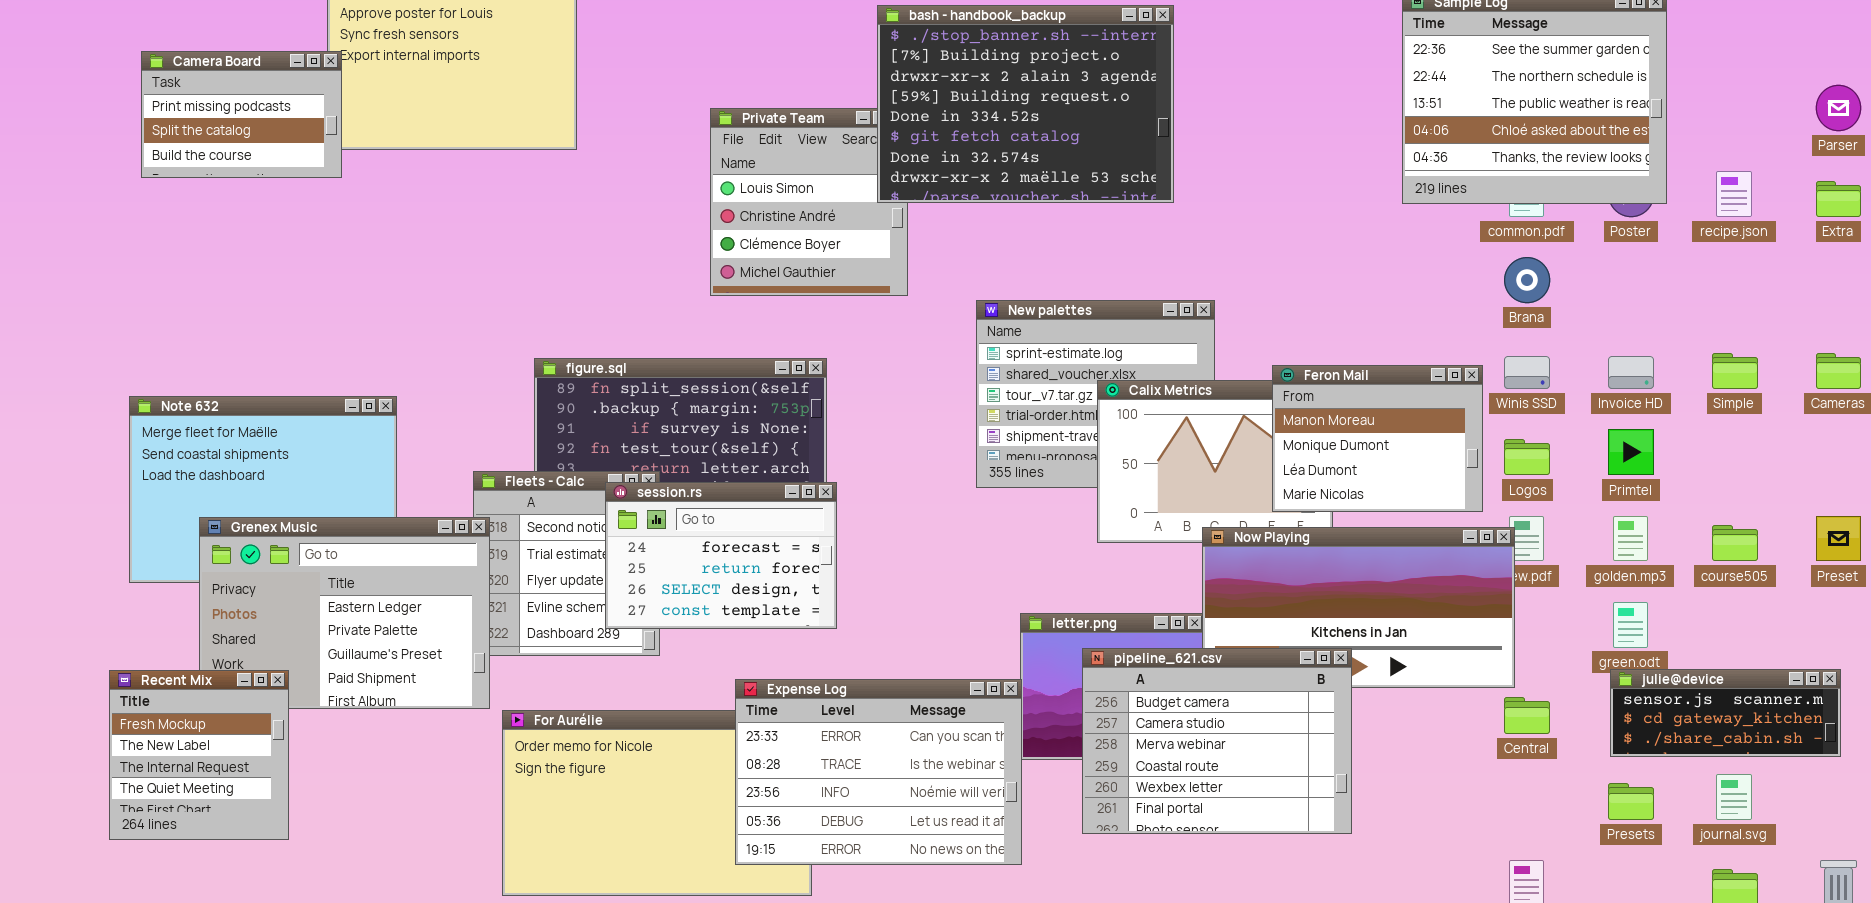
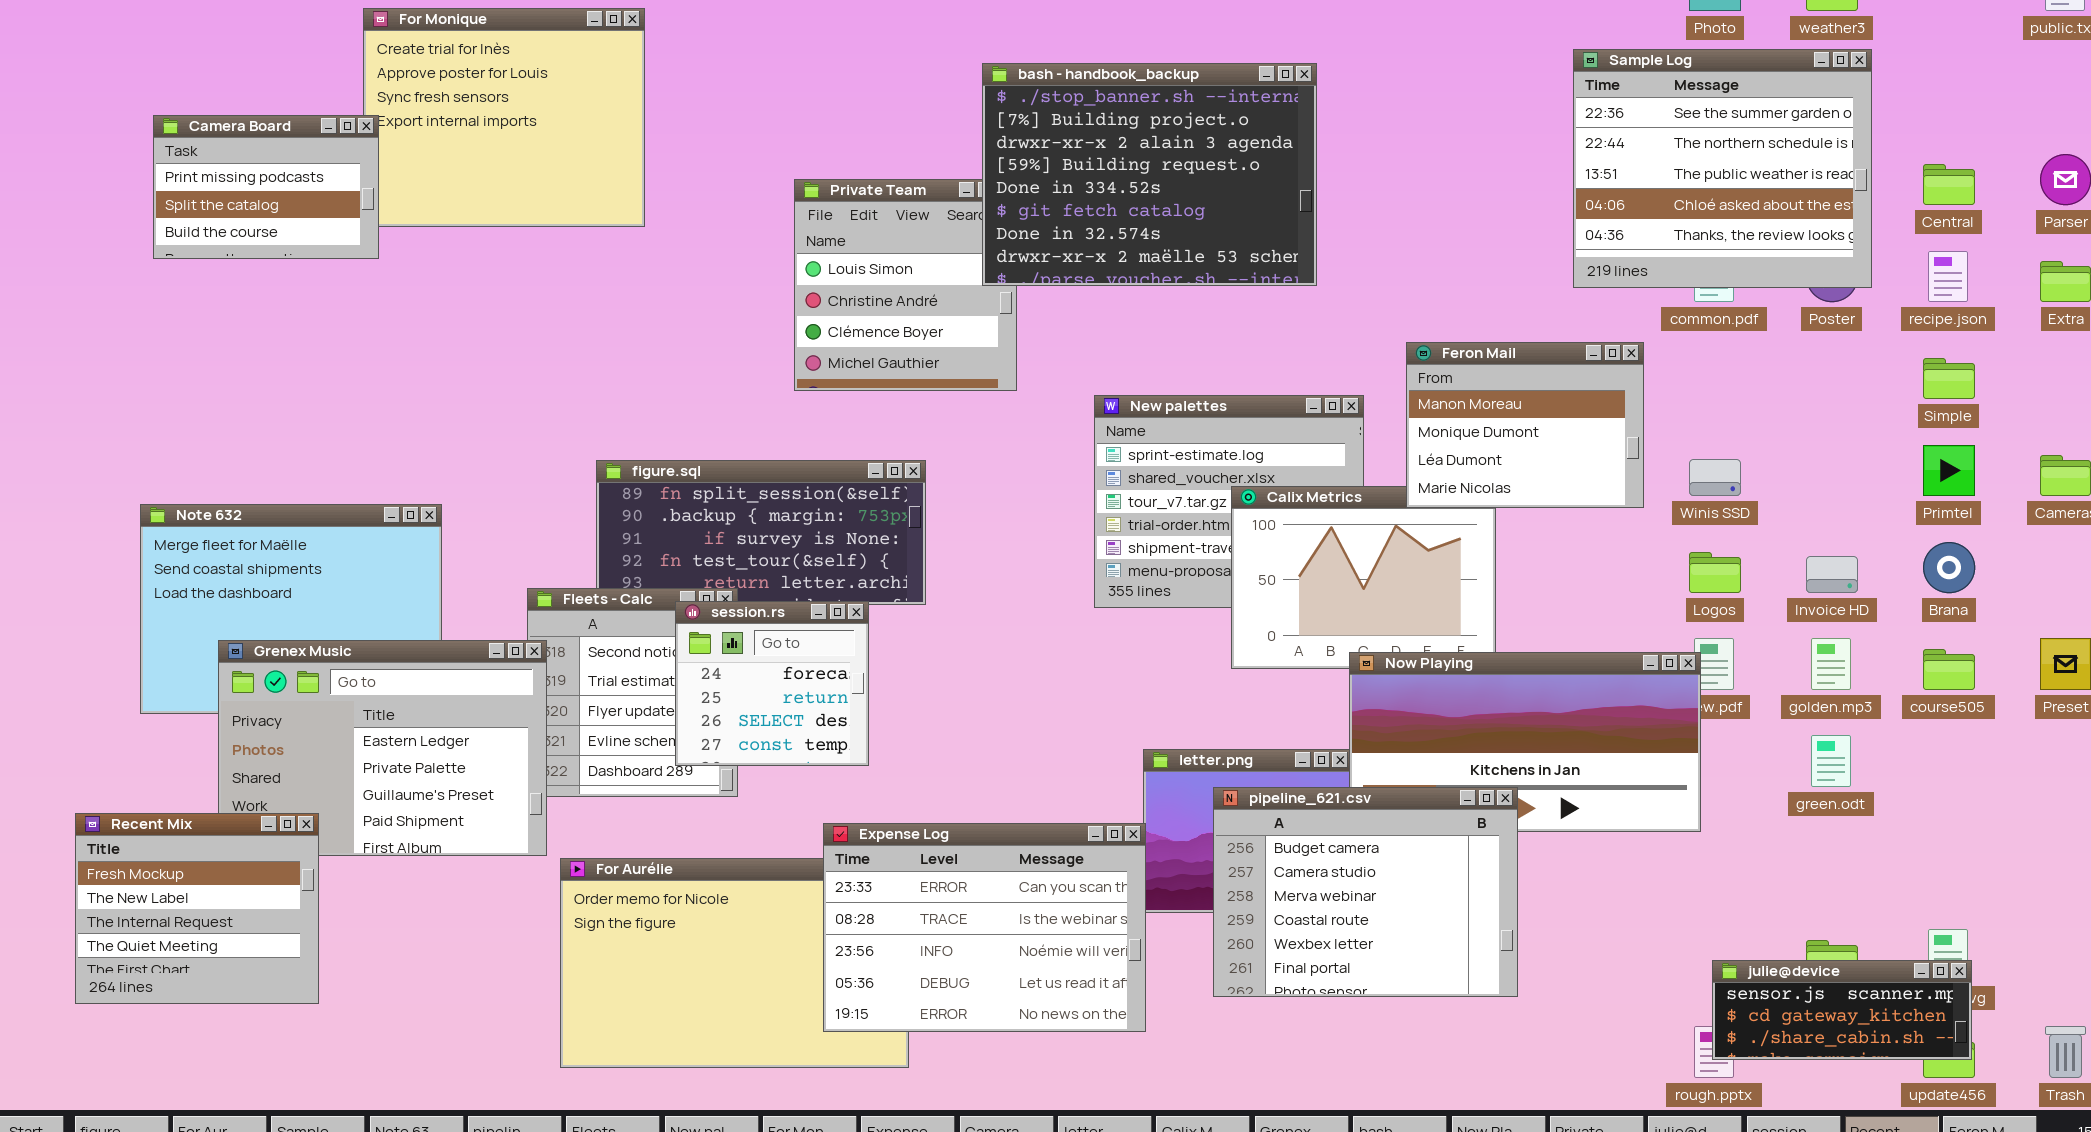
Brana: [1504,257,1550,303] -> [1923,542,1975,593], moved
Simple: [1712,353,1758,389] -> [1923,358,1975,399], moved
Invoice HD: [1608,356,1654,389] -> [1806,556,1858,593], moved
Feron Mail: [1272,365,1483,512] -> [1406,342,1644,508], moved
Primtel: [1608,429,1654,475] -> [1923,445,1975,496], moved
session.rs: [605,482,837,629] -> [675,601,869,766], resized
julie@device: [1610,669,1841,757] -> [1712,960,1972,1060], moved
Recent Mix: [109,670,289,840] -> [75,813,319,1004], resized
Central: [1504,697,1550,734] -> [1923,164,1975,205], moved

